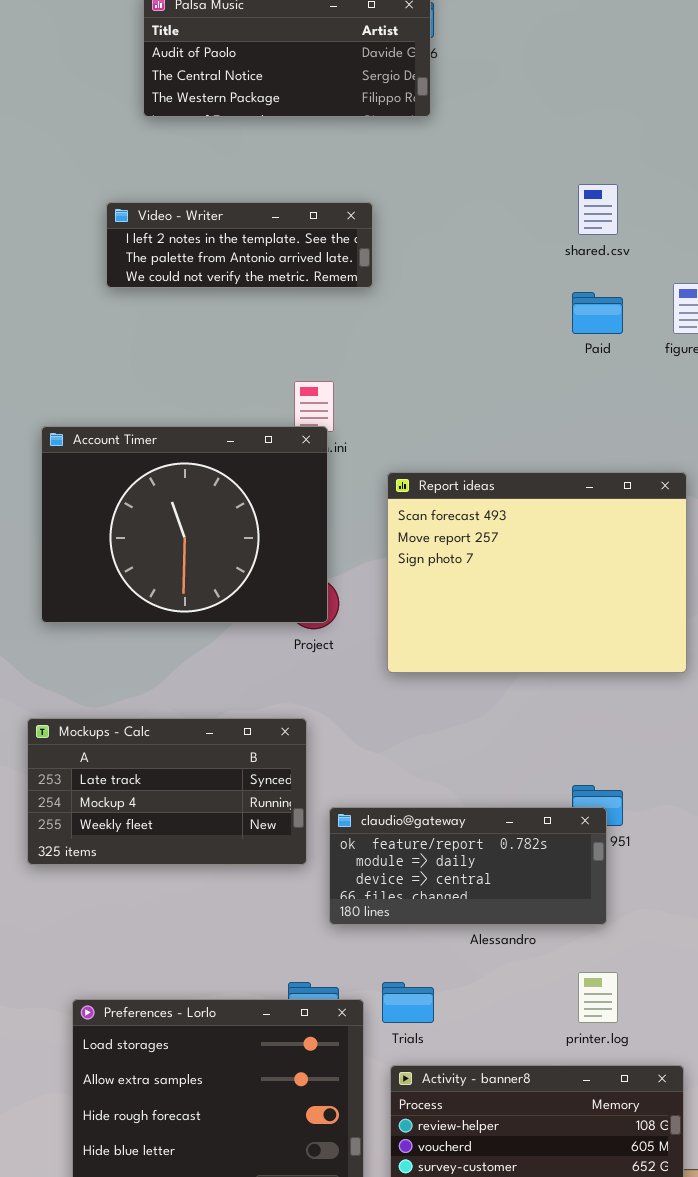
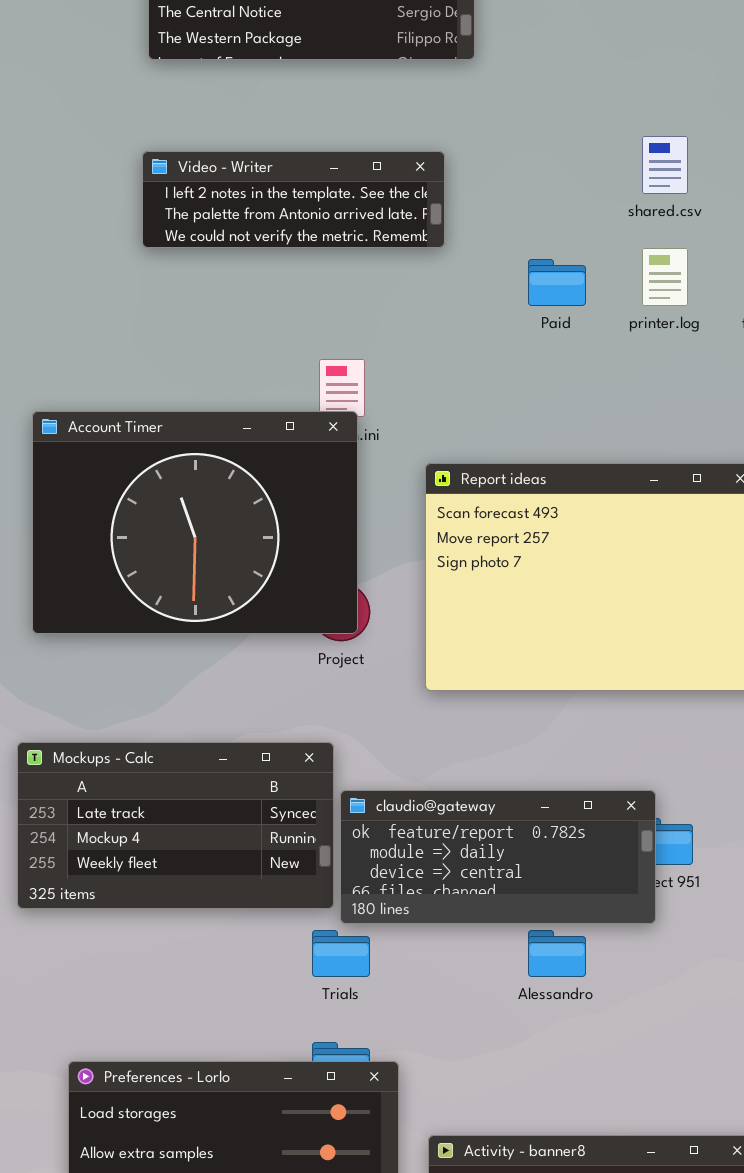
Video - Writer: [106,202,373,288] -> [142,151,445,248], moved
Paid: [572,292,623,334] -> [528,259,586,306], moved
claudio@gateway: [329,807,607,925] -> [340,790,656,924], moved
printer.log: [578,972,618,1023] -> [642,248,688,306], moved
Trials: [382,982,434,1023] -> [312,930,370,977], moved

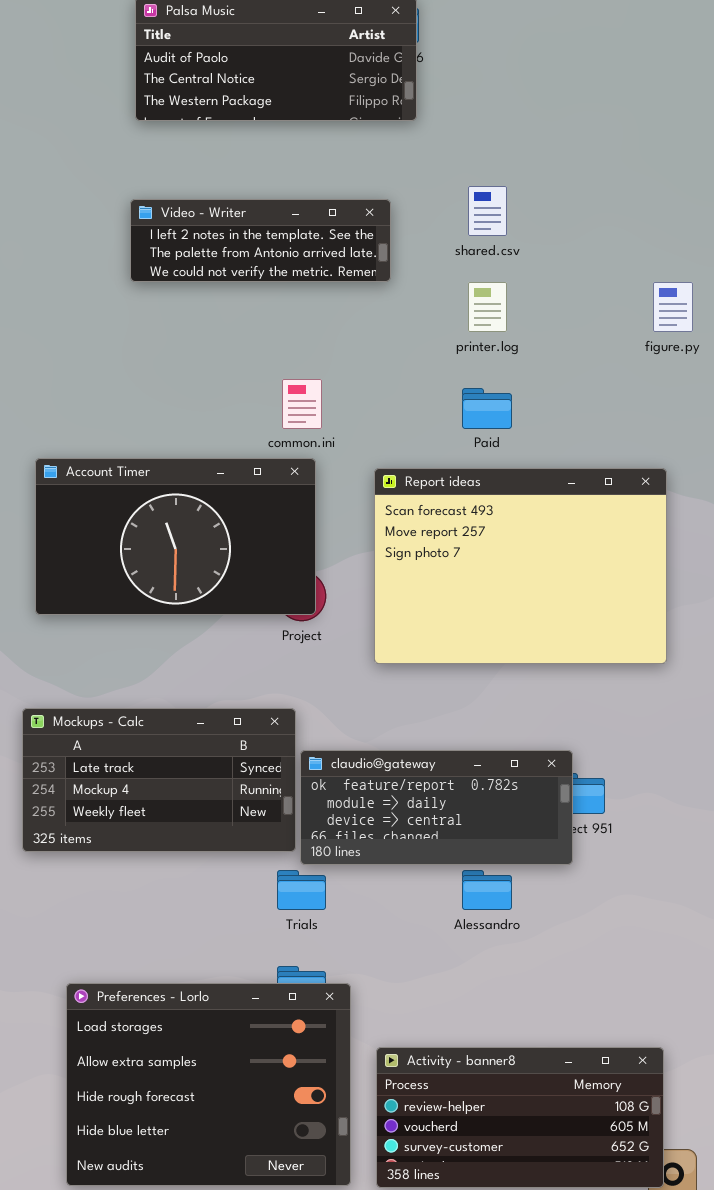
shared.csv: [642,136,688,194] -> [468,186,507,236], moved
printer.log: [642,248,688,306] -> [468,282,507,332], moved
Paid: [528,259,586,306] -> [462,388,512,429], moved
Account Timer: [32,411,358,634] -> [35,458,316,615], resized

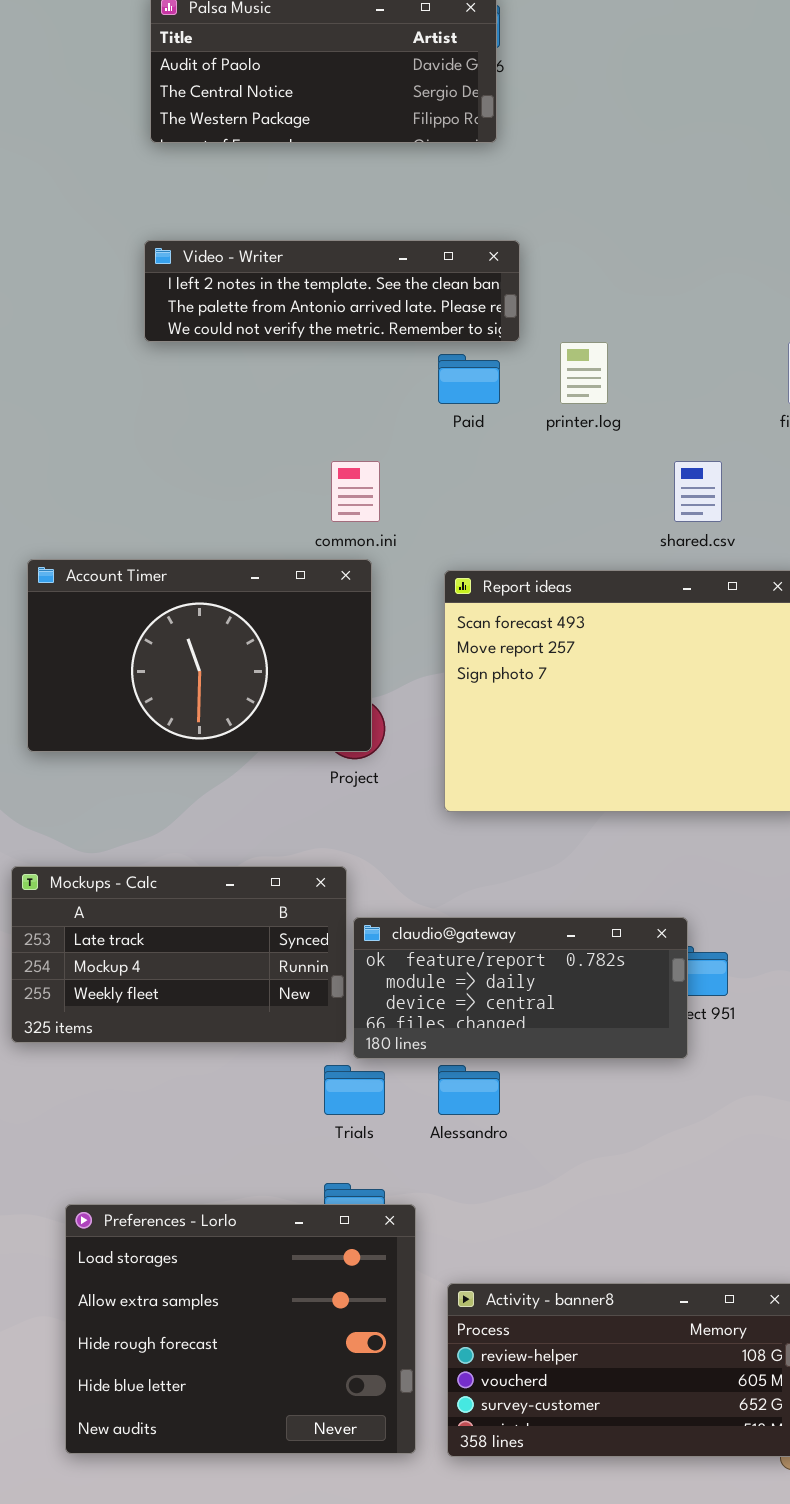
shared.csv: [468,186,507,236] -> [674,461,722,522], moved
Video - Writer: [130,199,391,282] -> [144,240,520,342], resized
Paid: [462,388,512,429] -> [438,354,500,404], moved
Alessandro: [462,870,512,910] -> [438,1065,500,1115], moved

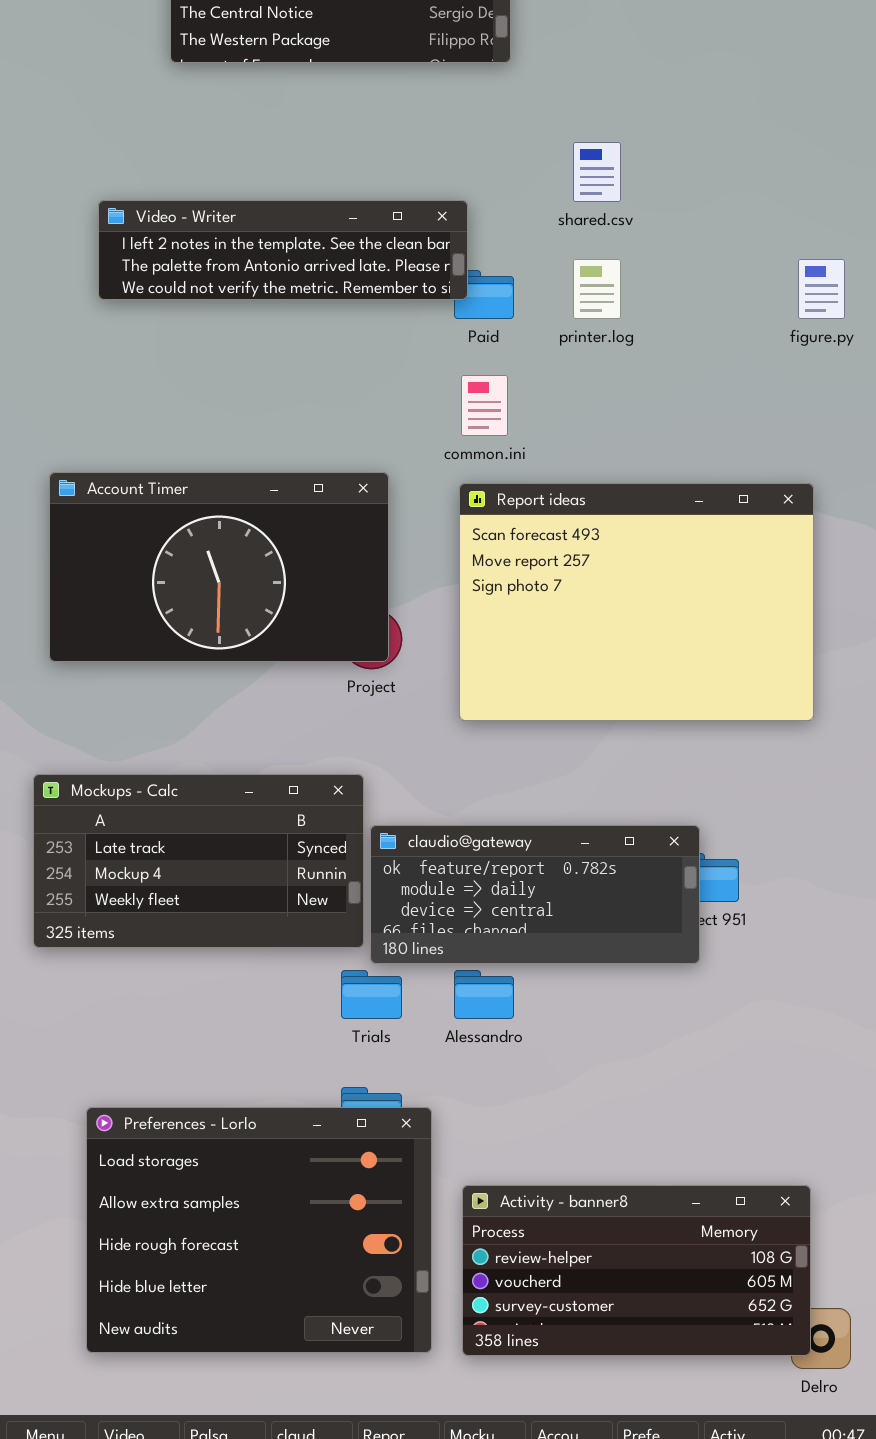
Video - Writer: [144,240,520,342] -> [98,200,468,300], moved
common.ini: [331,461,380,522] -> [461,375,508,436], moved
shared.csv: [674,461,722,522] -> [573,142,621,202], moved

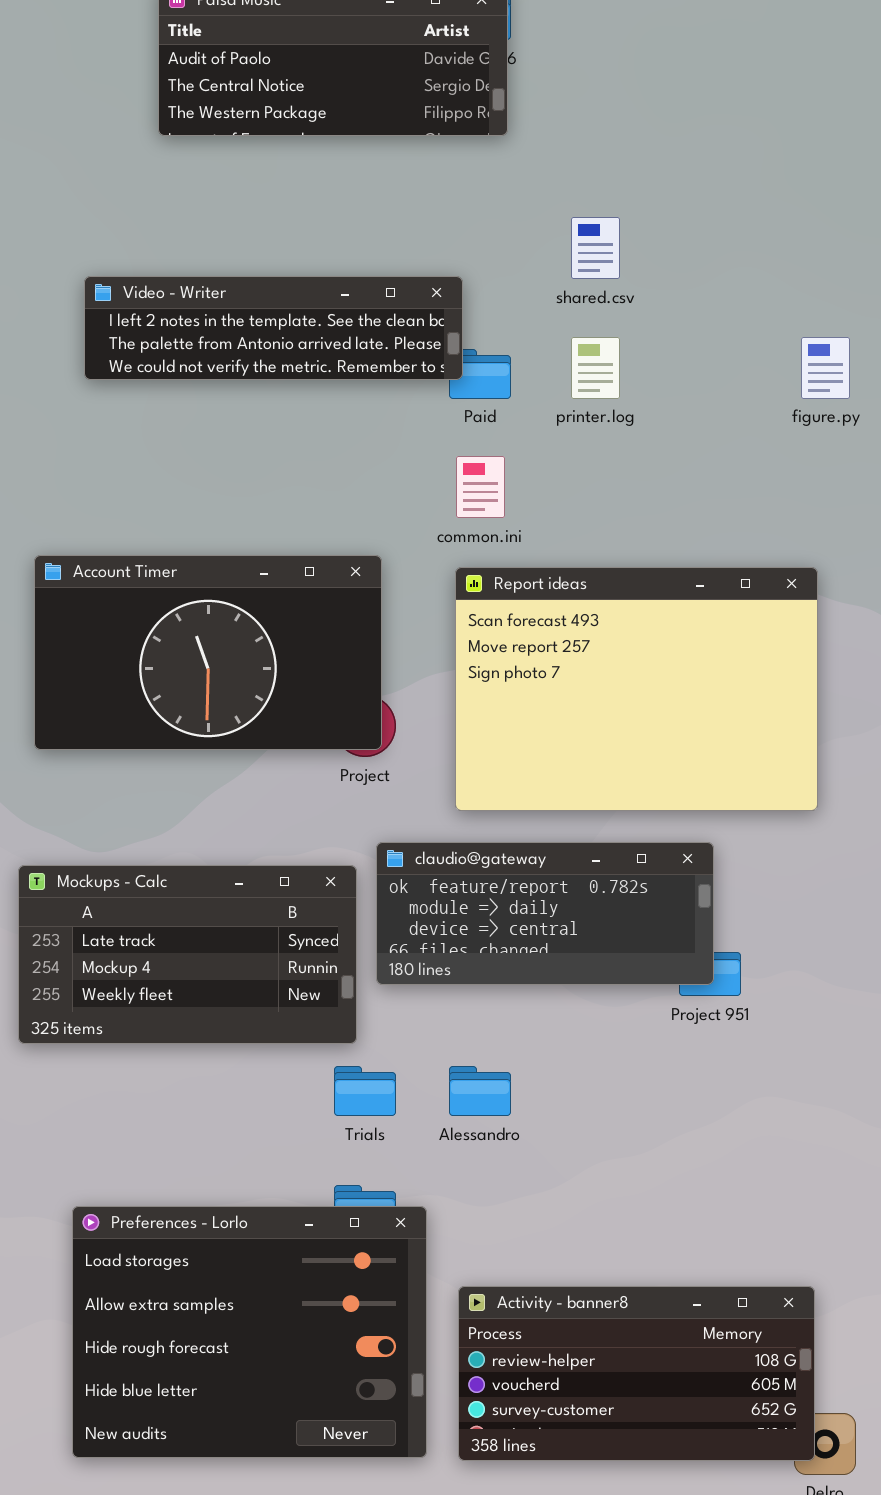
claudio@gateway: [370,825,700,964] -> [376,842,714,985], moved

